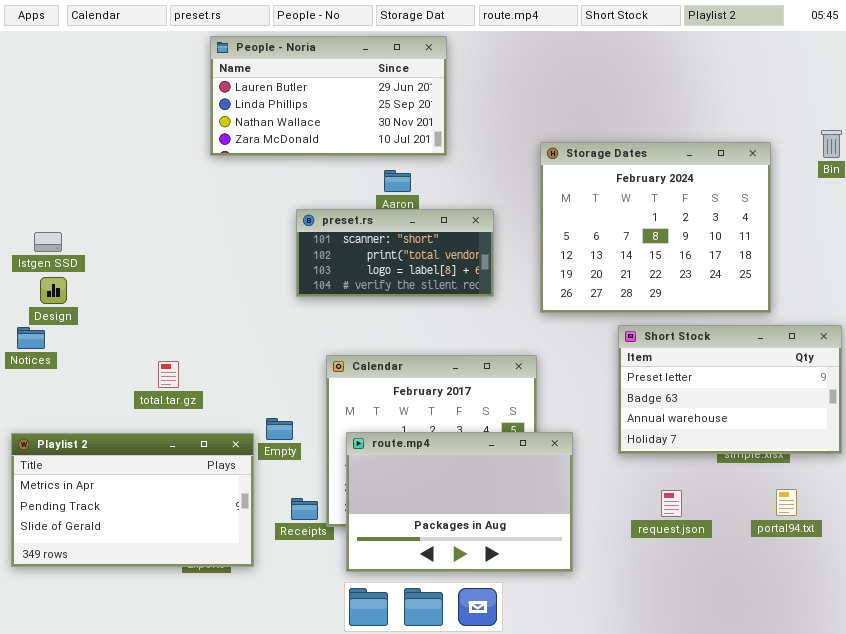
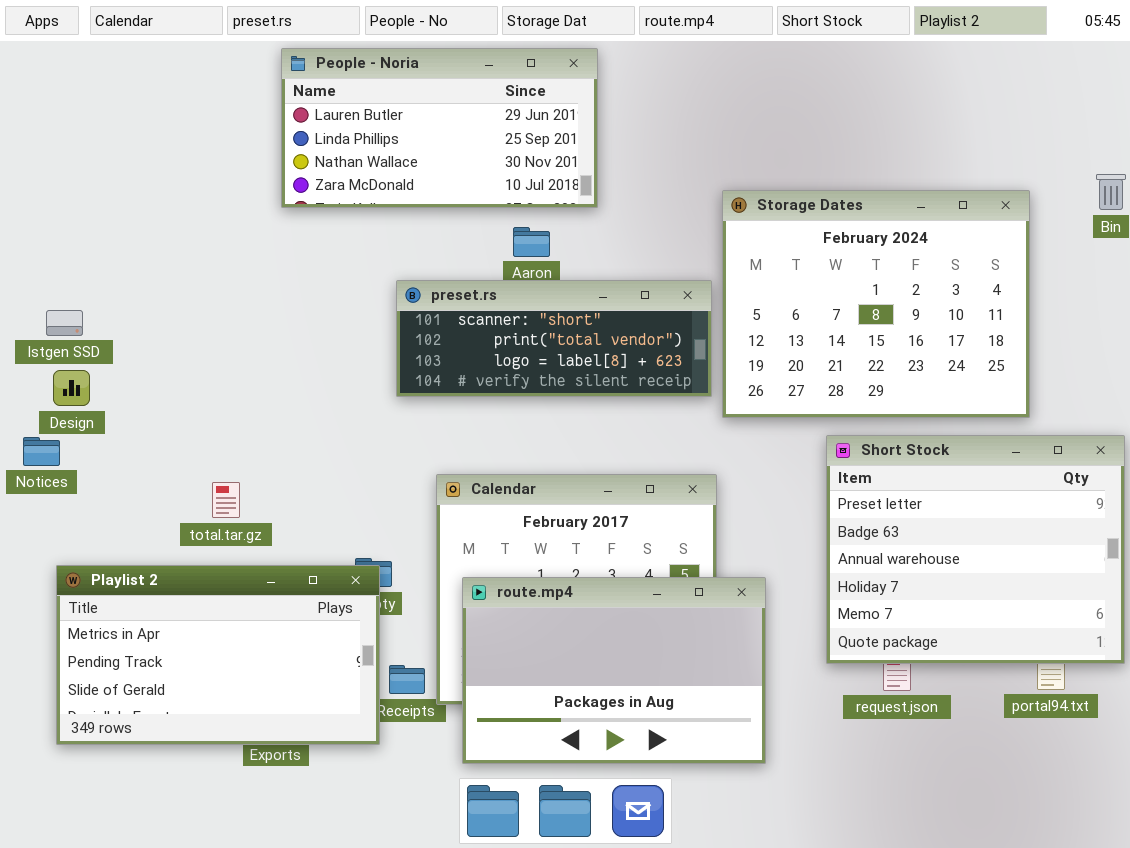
preset.rs: [296,209,494,297] -> [396,280,712,397], resized
Short Stock: [618,325,842,454] -> [826,435,1125,664], resized
Playlist 2: [11,433,254,567] -> [56,565,380,745], moved

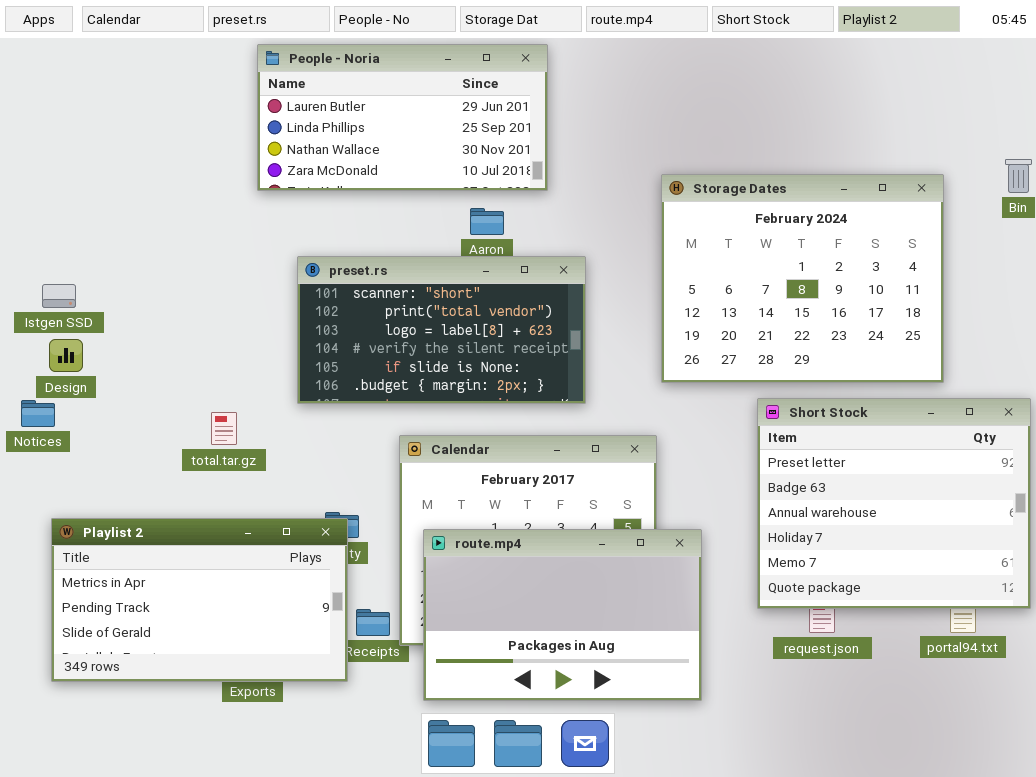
preset.rs: [396,280,712,397] -> [297,256,586,404], moved, resized
total.tar.gz: [212,482,240,518] -> [211,412,237,445], moved

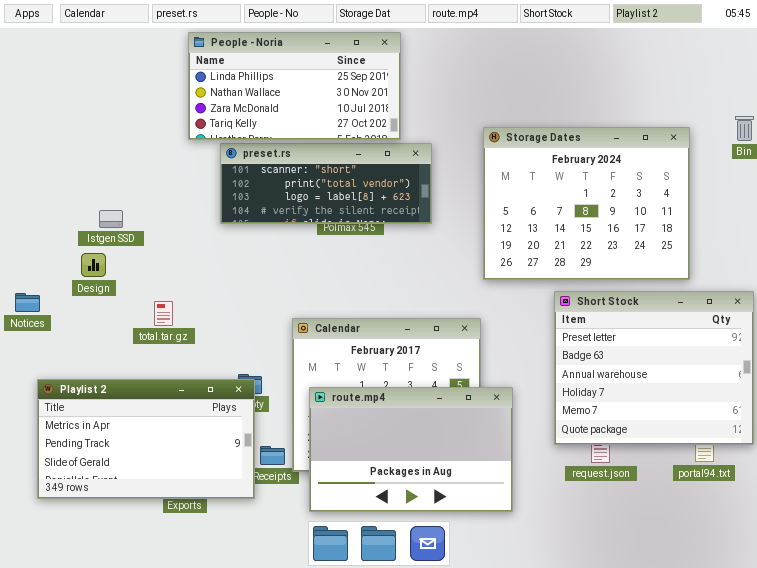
People - Noria: [257,44,548,191] -> [188,32,401,140], scrolled down 1 row
preset.rs: [297,256,586,404] -> [220,143,432,224], moved, resized
Istgen SSD: [42,284,76,308] -> [99,210,123,228], moved
Design: [49,339,83,372] -> [81,253,106,277], moved

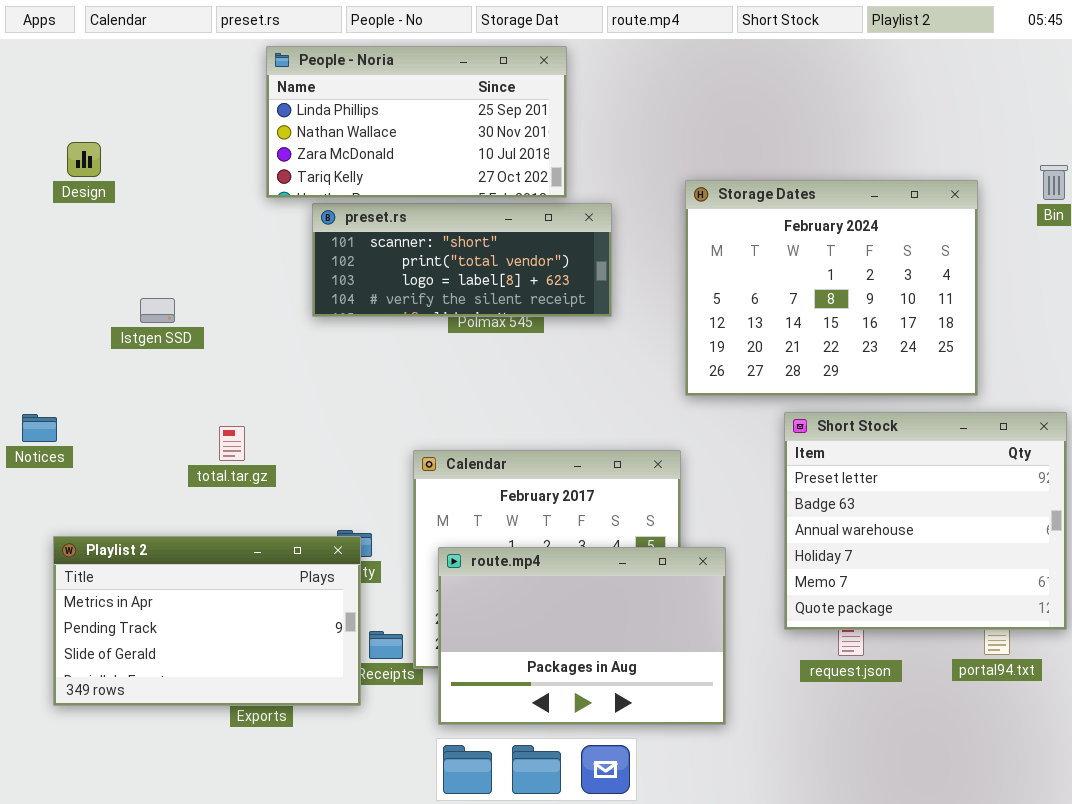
Design: [81,253,106,277] -> [67,142,101,177], moved

